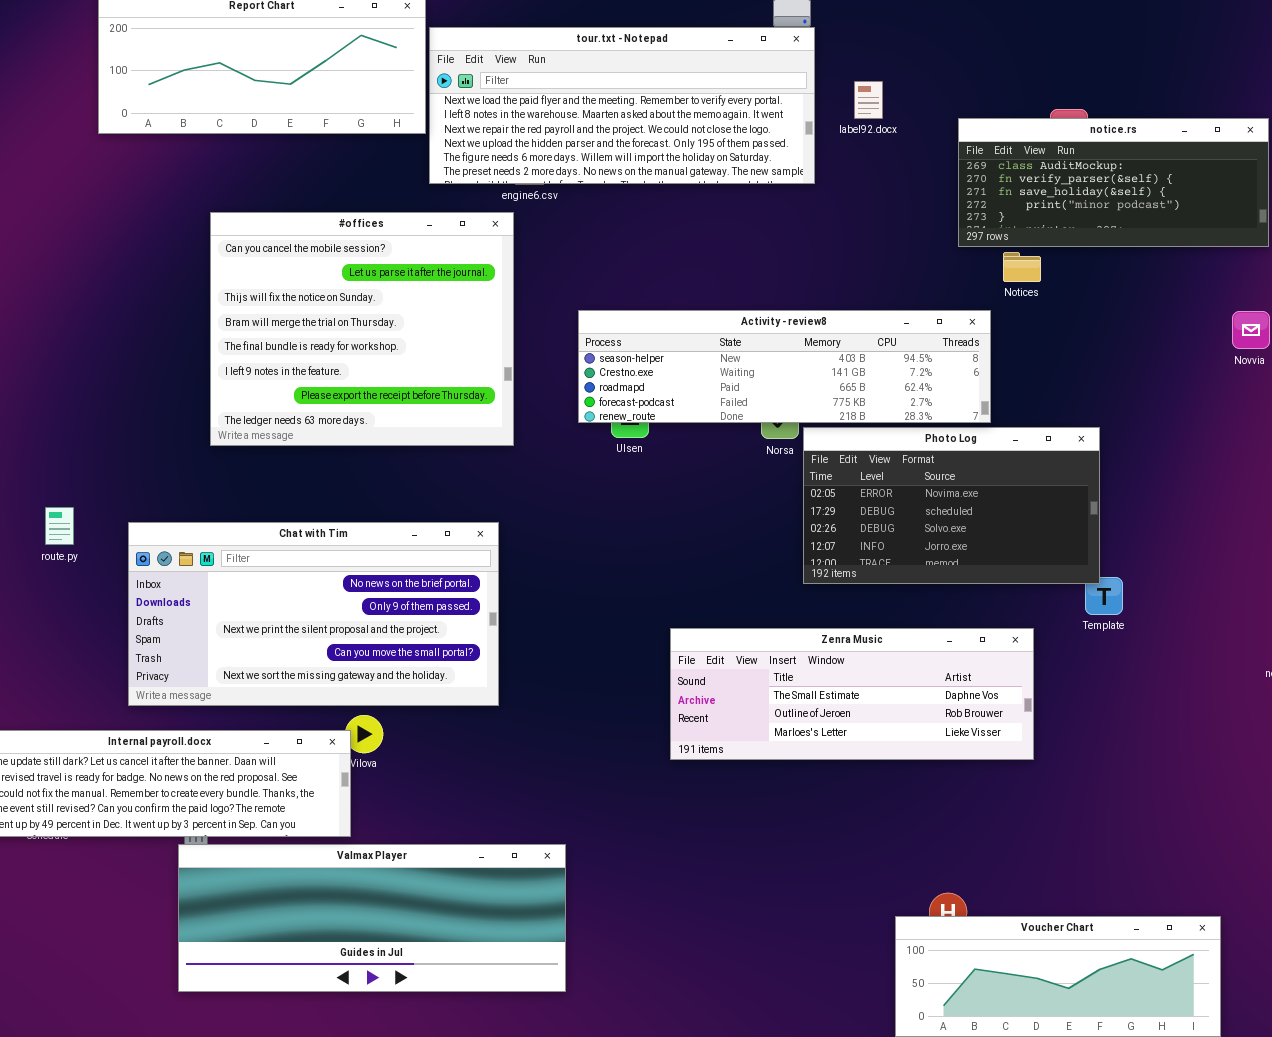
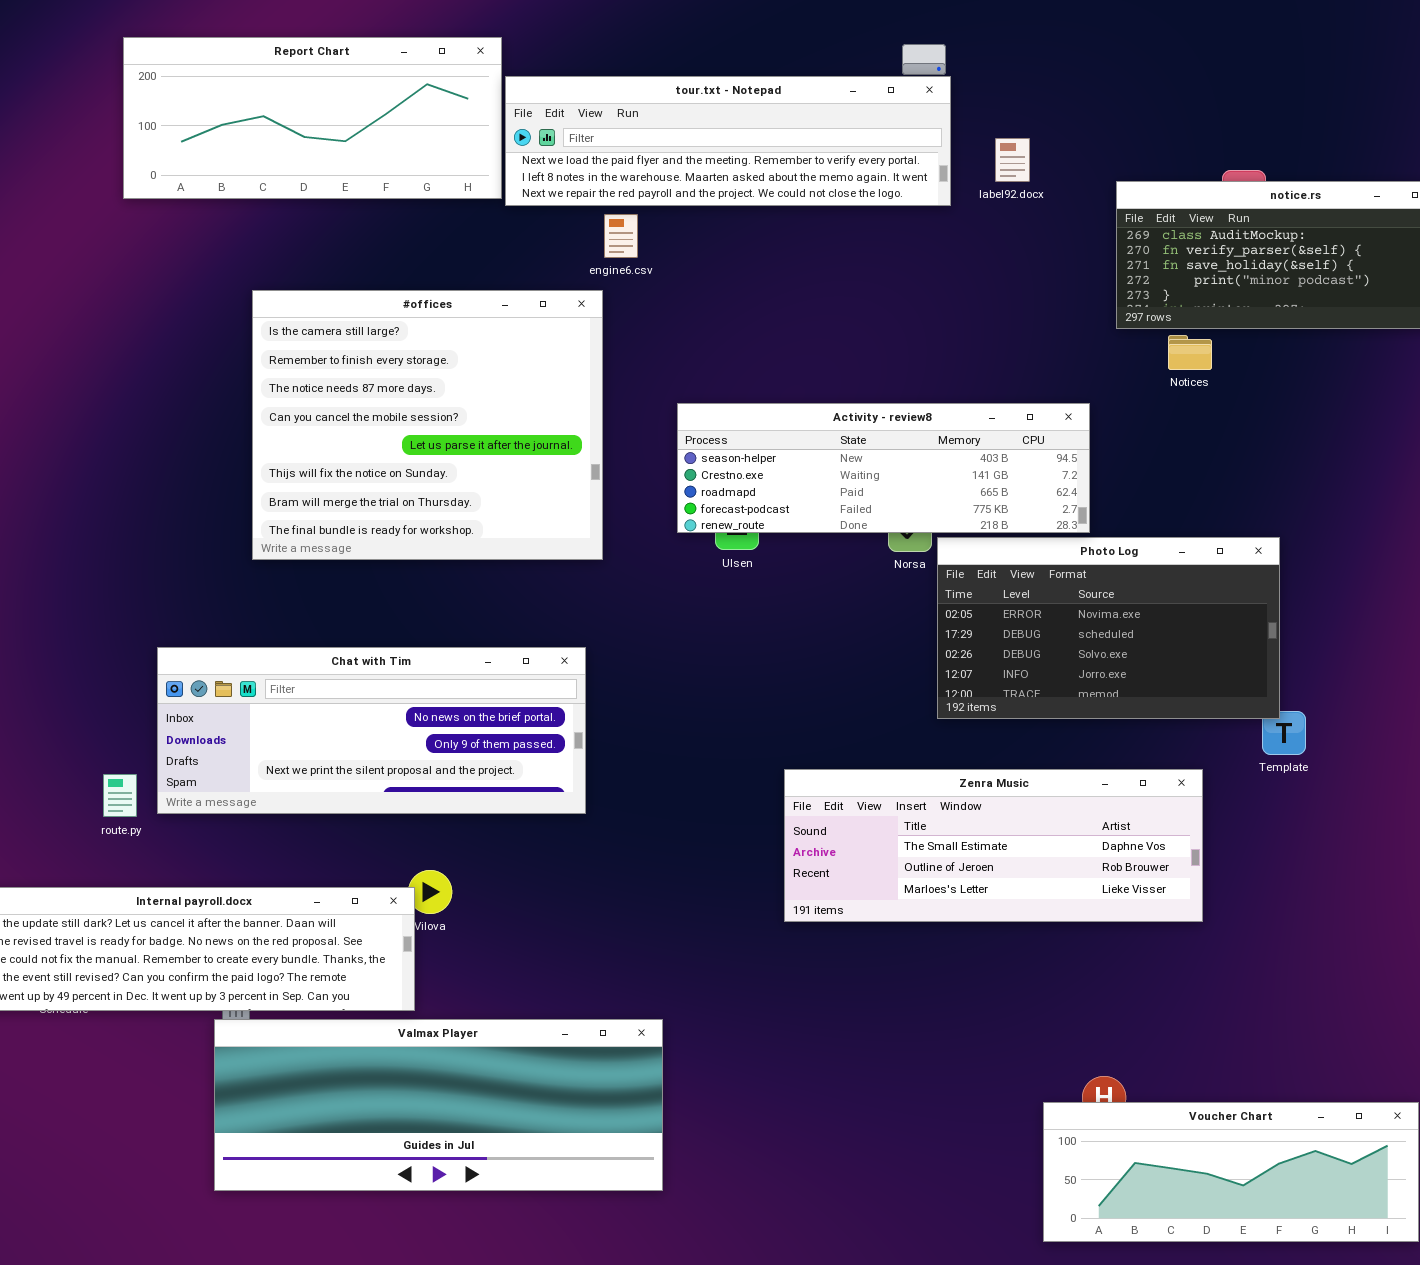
tour.txt - Notepad: [429,27,815,184] -> [505,76,951,206], resized
#offices: [210,212,514,446] -> [252,290,603,560], scrolled up 3 rows
Activity - review8: [578,310,991,423] -> [677,403,1090,533], resized
route.py: [45,507,74,545] -> [103,774,137,817], moved
Chat with Tim: [128,522,499,706] -> [157,647,586,814], resized

